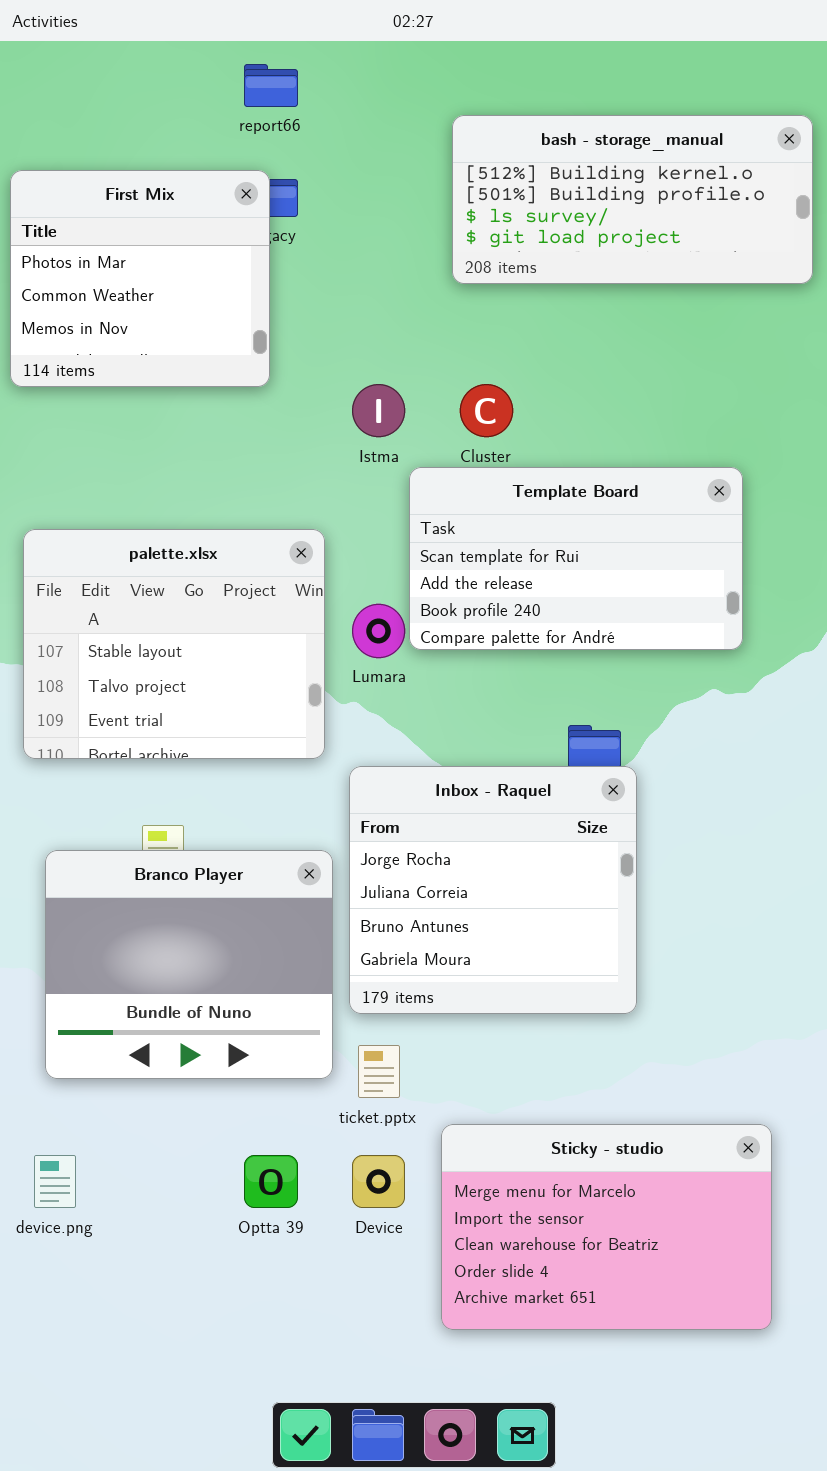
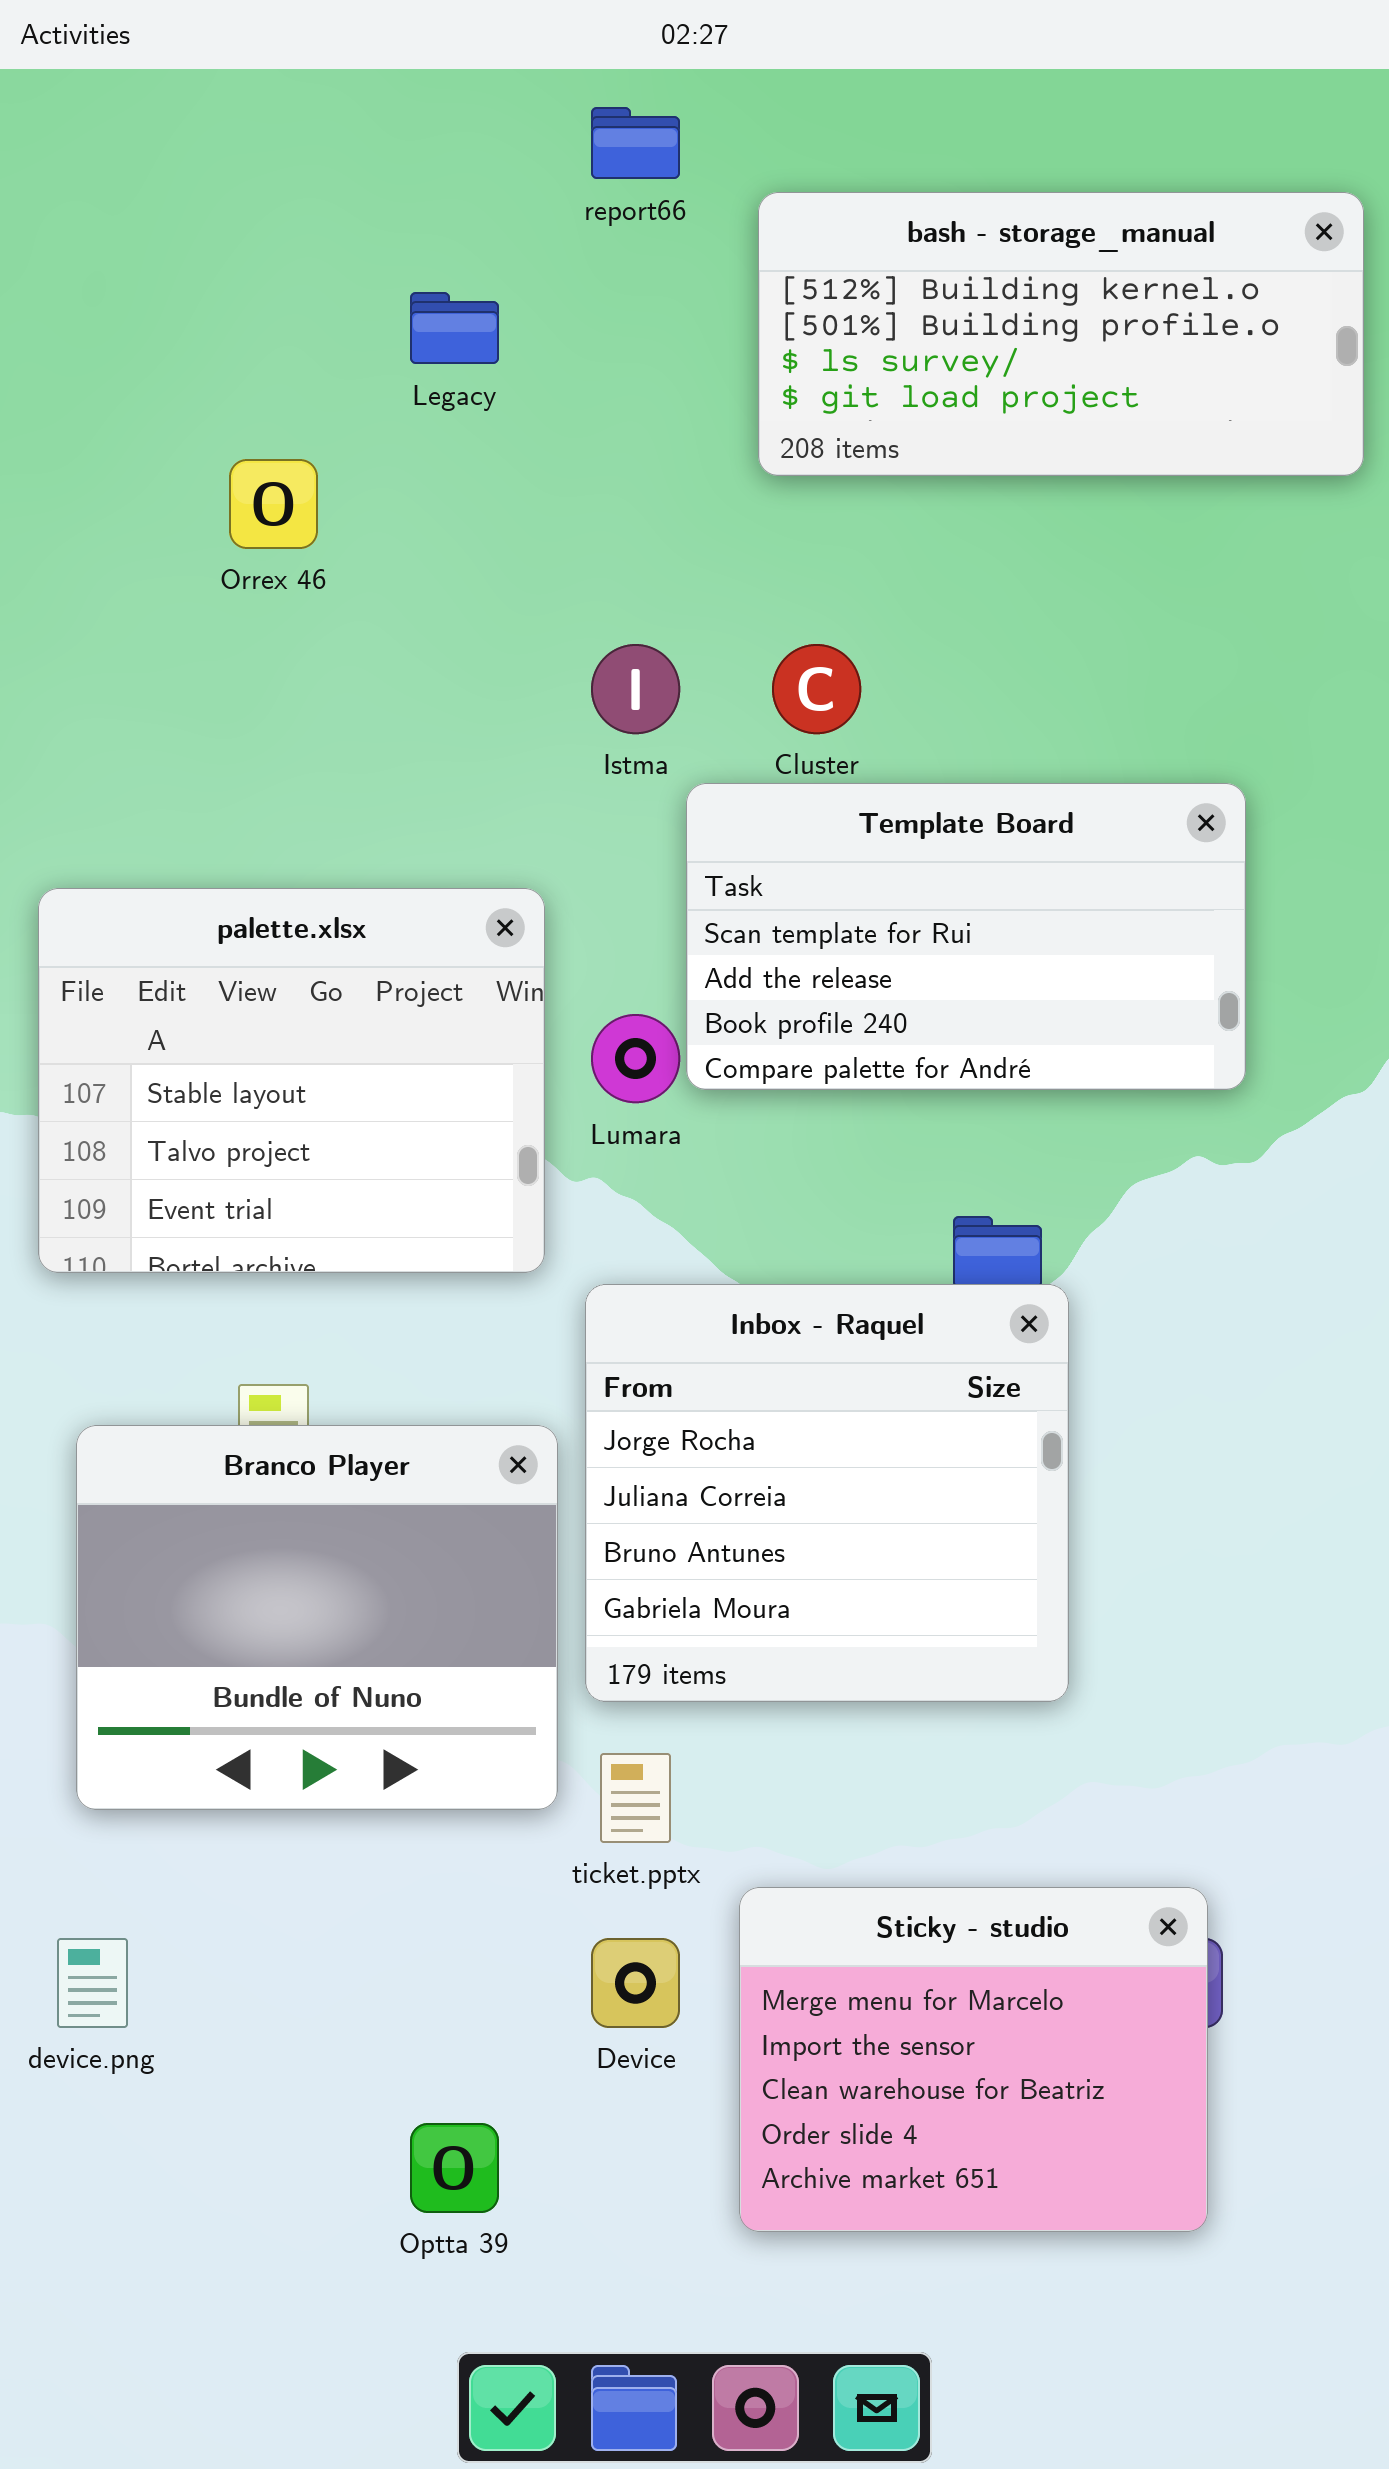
report66: [244,64,298,107] -> [591,107,680,179], moved
First Mix: [10,170,270,387] -> none, closed
Sticky - studio: [441,1124,772,1330] -> [739,1887,1208,2232], resized
Optta 39: [244,1155,298,1208] -> [410,2123,499,2213], moved

